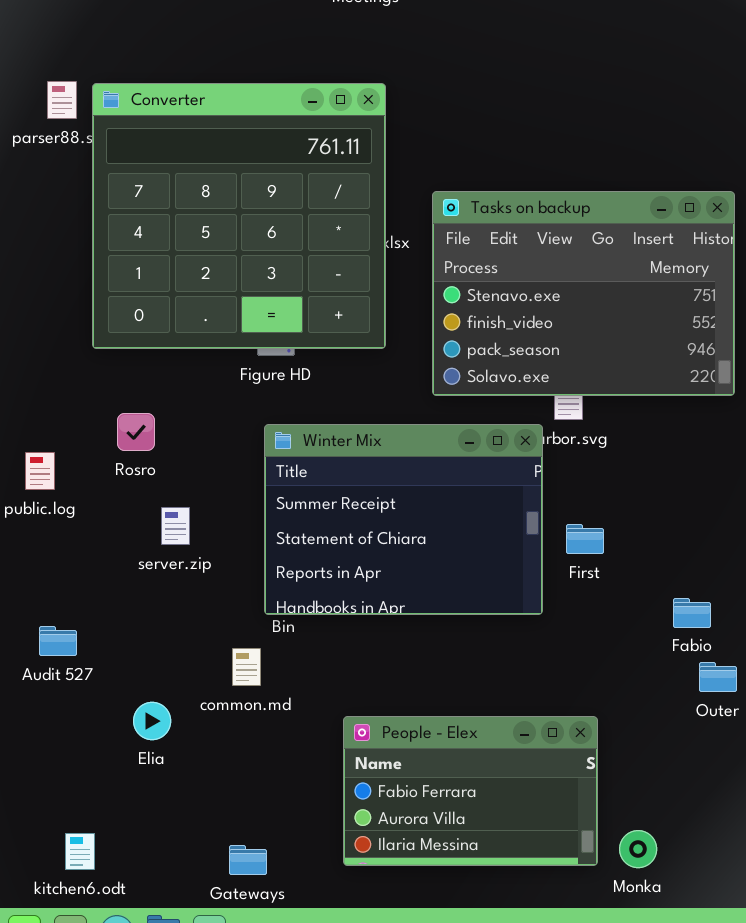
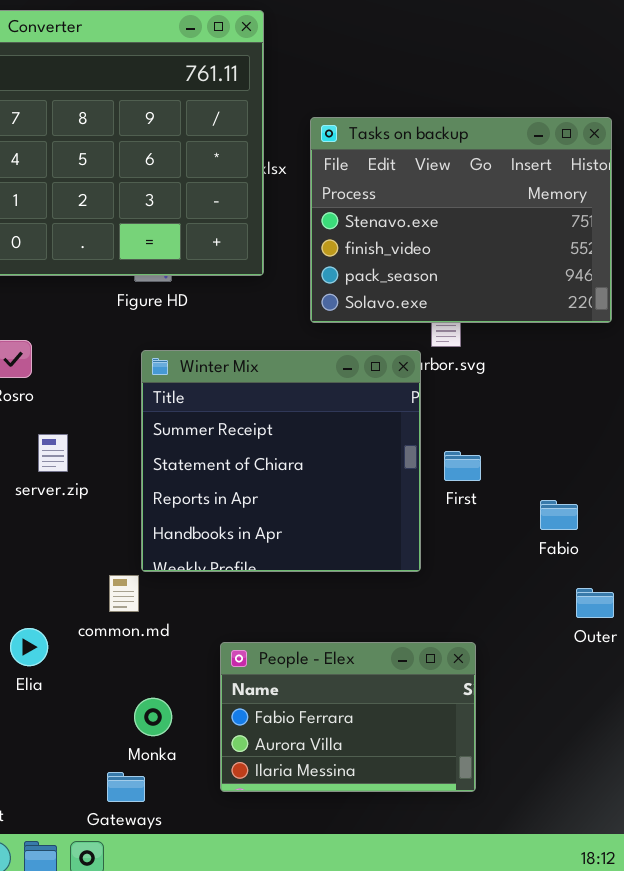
Winter Mix: [264,424,543,615] -> [141,350,421,572], resized
Fabio: [673,598,711,628] -> [540,500,578,530], moved
Monka: [619,830,657,868] -> [134,698,172,736], moved

